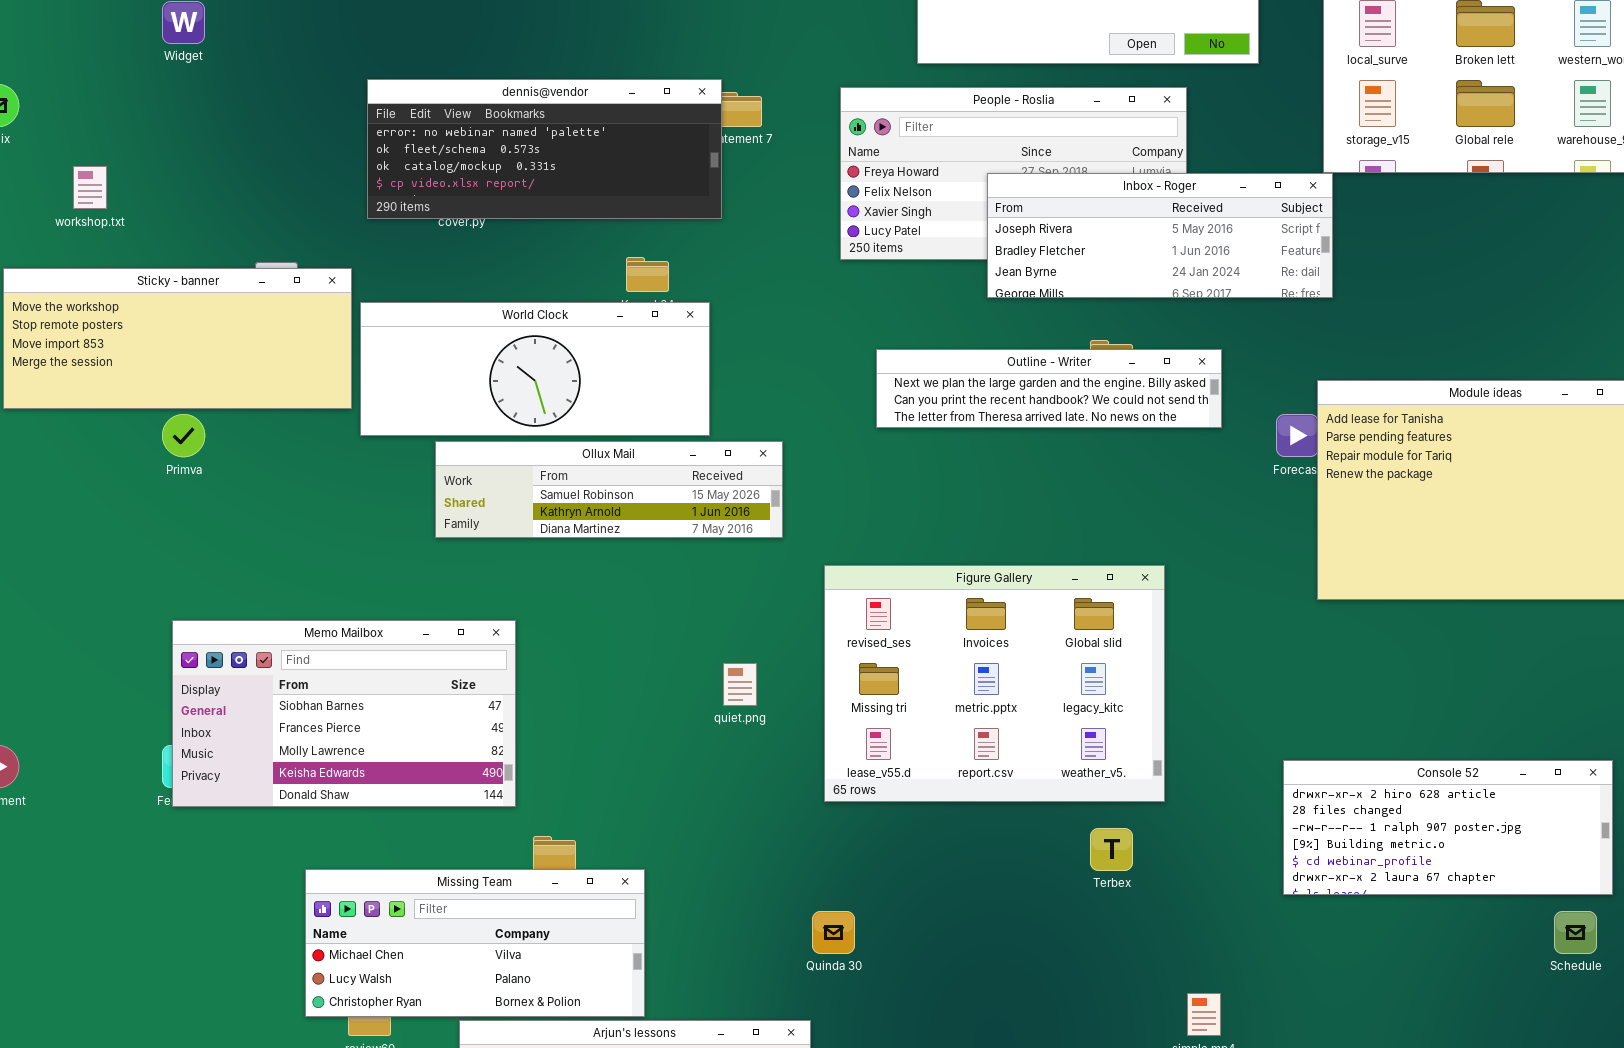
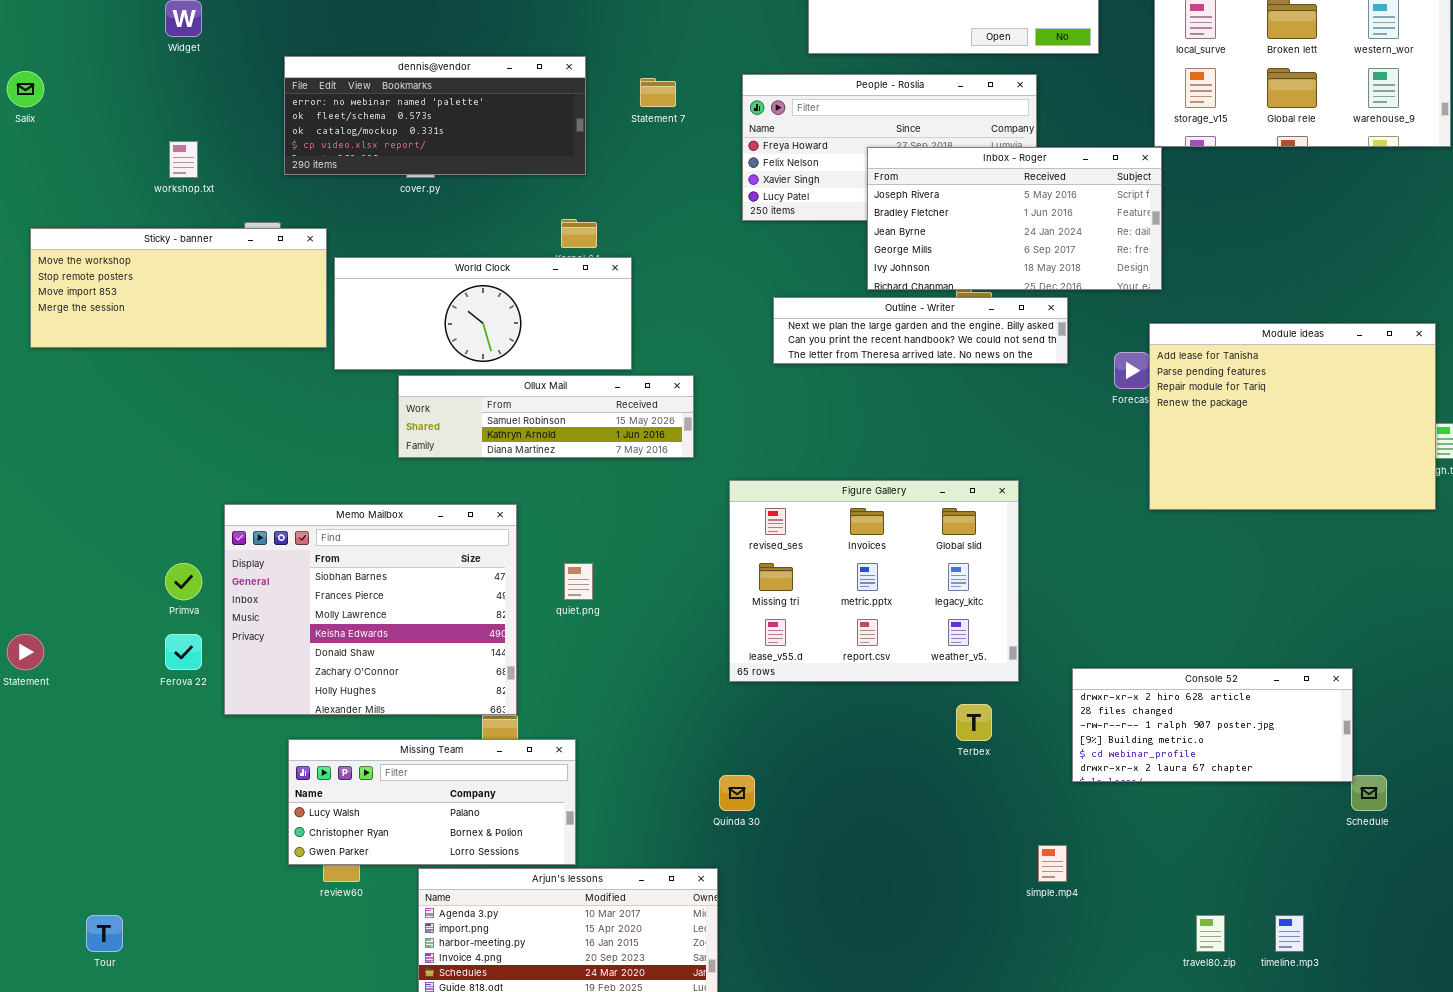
dennis@vendor: [367,79,722,219] -> [284,56,586,175], moved
workshop.txt: [73,166,107,209] -> [169,141,198,178], moved
Inbox - Roger: [987,173,1333,298] -> [867,147,1162,290], resized
Primva: [162,414,205,457] -> [165,563,202,600], moved
Memo Mailbox: [172,620,516,807] -> [224,504,517,715], moved, resized
quiet.png: [723,663,757,706] -> [564,563,593,600], moved
Console 52: [1283,760,1613,895] -> [1072,668,1353,782], moved
Missing Team: [305,869,645,1017] -> [288,739,576,865], scrolled down 1 row

